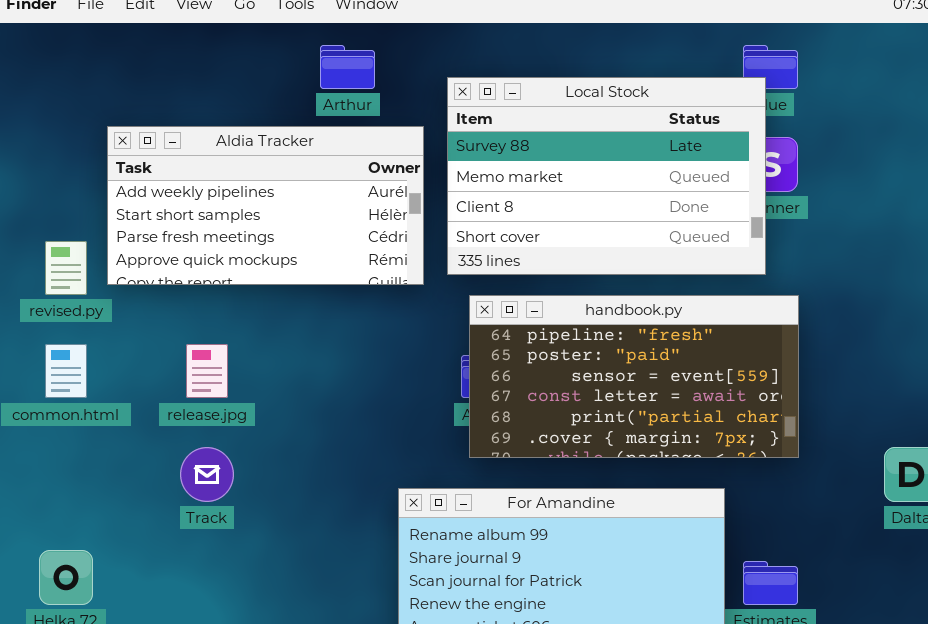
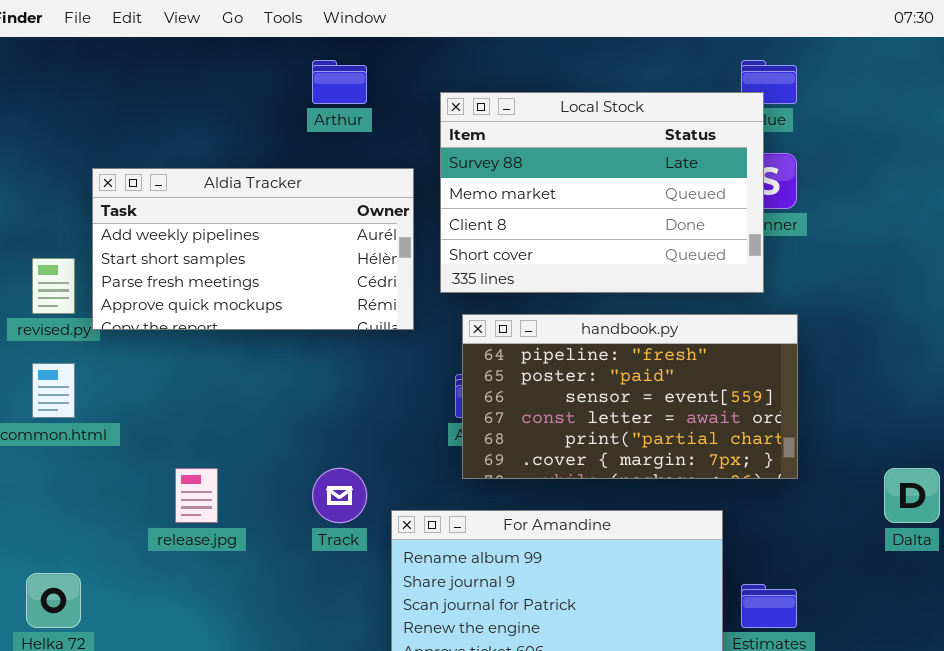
Aldia Tracker: [107,126,424,285] -> [92,168,414,330], moved
release.jpg: [186,344,228,398] -> [175,468,218,523], moved
Track: [180,447,234,502] -> [312,468,367,523], moved

